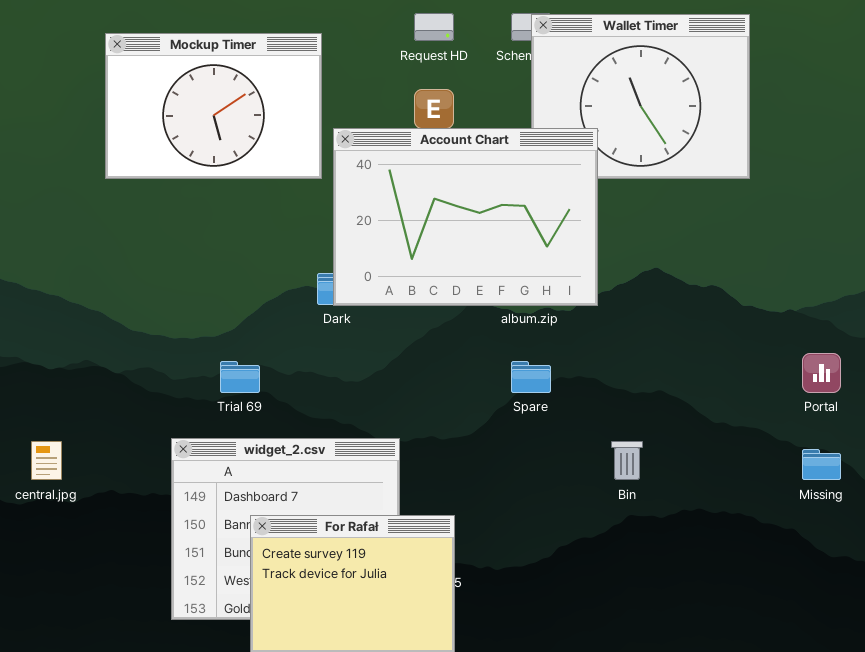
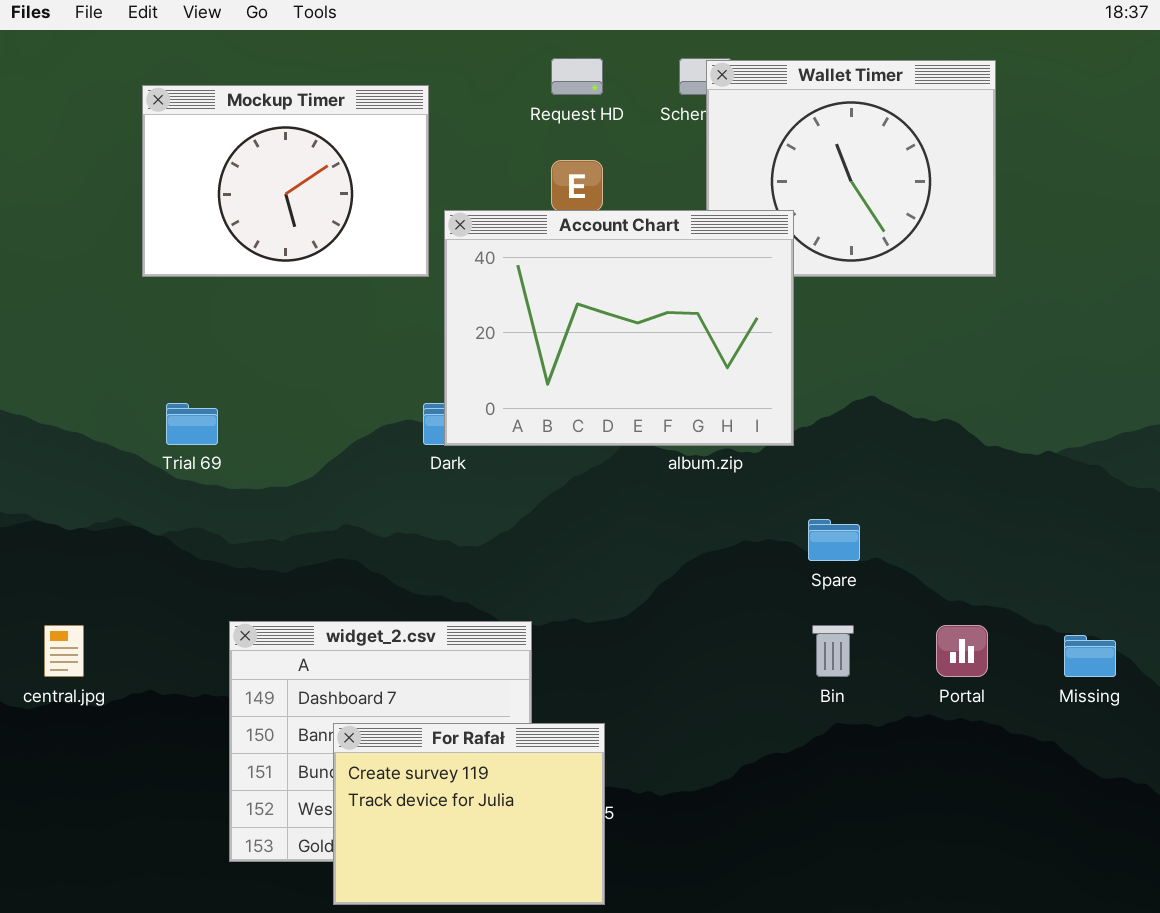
Portal: [802,353,841,393] -> [936,625,988,677], moved
Trial 69: [220,361,260,393] -> [166,403,218,445], moved
Spare: [511,361,551,393] -> [808,519,860,561], moved

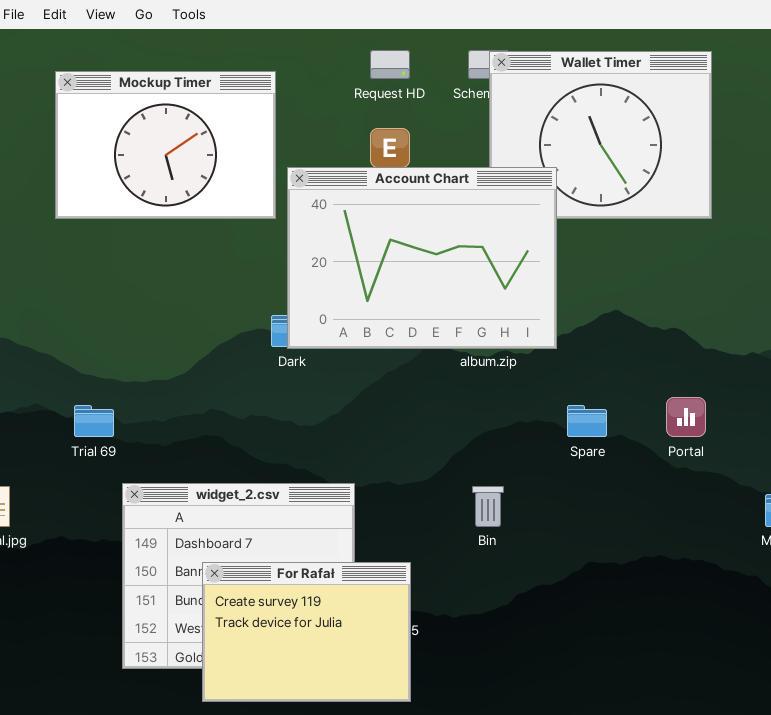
Trial 69: [166,403,218,445] -> [74,405,114,437], moved
Bin: [812,625,854,677] -> [472,486,504,527], moved
Portal: [936,625,988,677] -> [666,397,706,437], moved

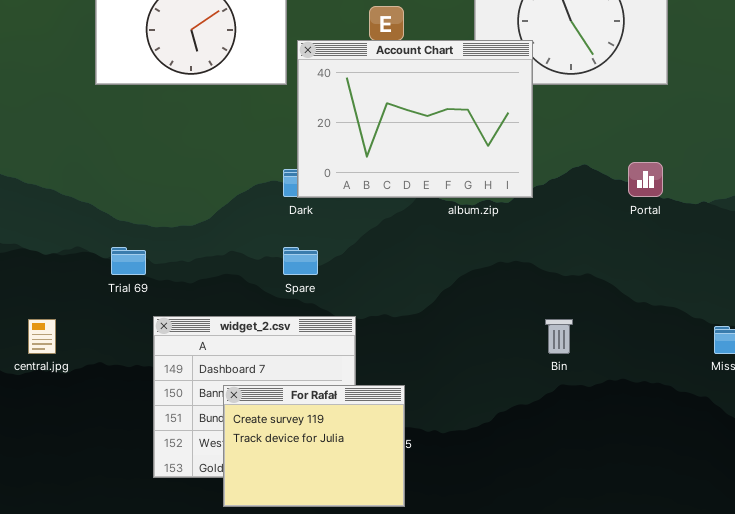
Portal: [666,397,706,437] -> [628,162,663,197], moved
Spare: [567,405,607,437] -> [283,247,318,275], moved
Bin: [472,486,504,527] -> [545,319,573,354], moved

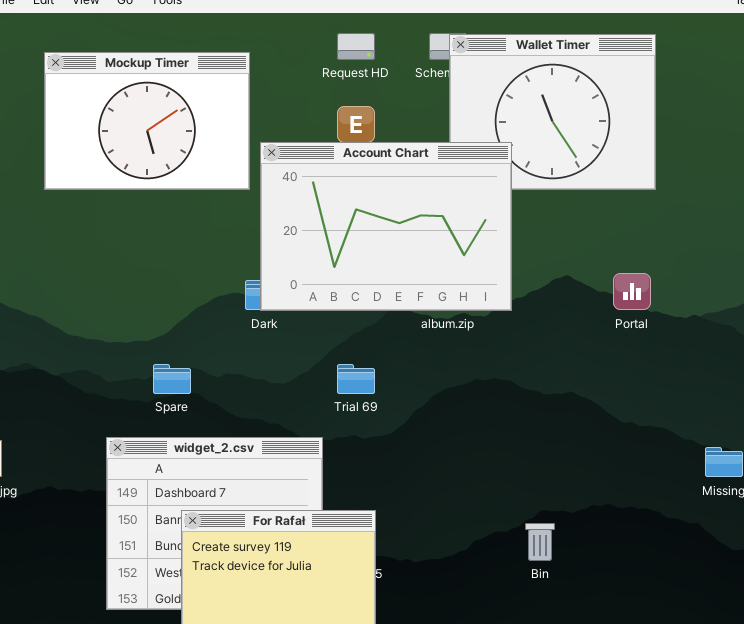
Trial 69: [111,247,146,275] -> [337,364,375,394], moved
Spare: [283,247,318,275] -> [153,364,191,394], moved
Bin: [545,319,573,354] -> [525,523,555,561], moved

